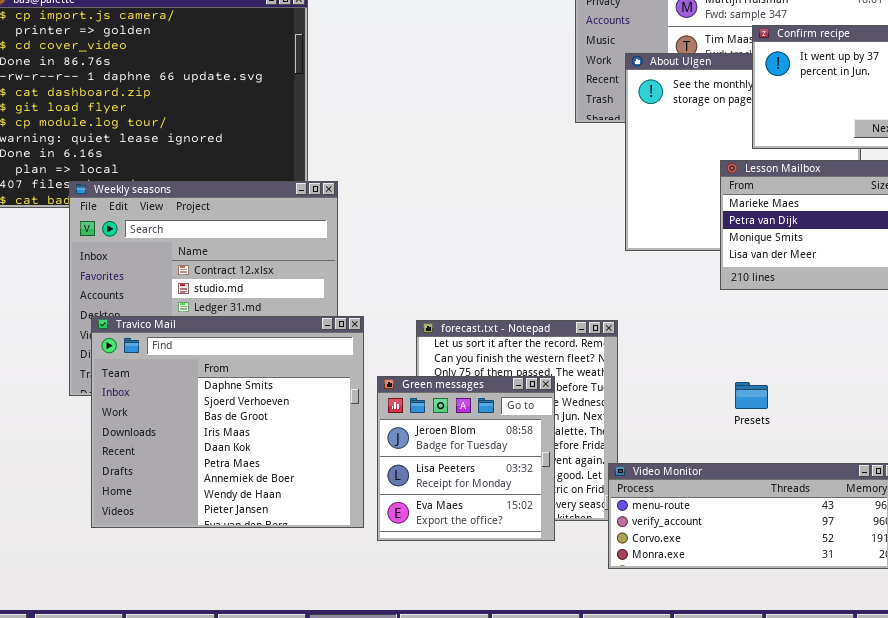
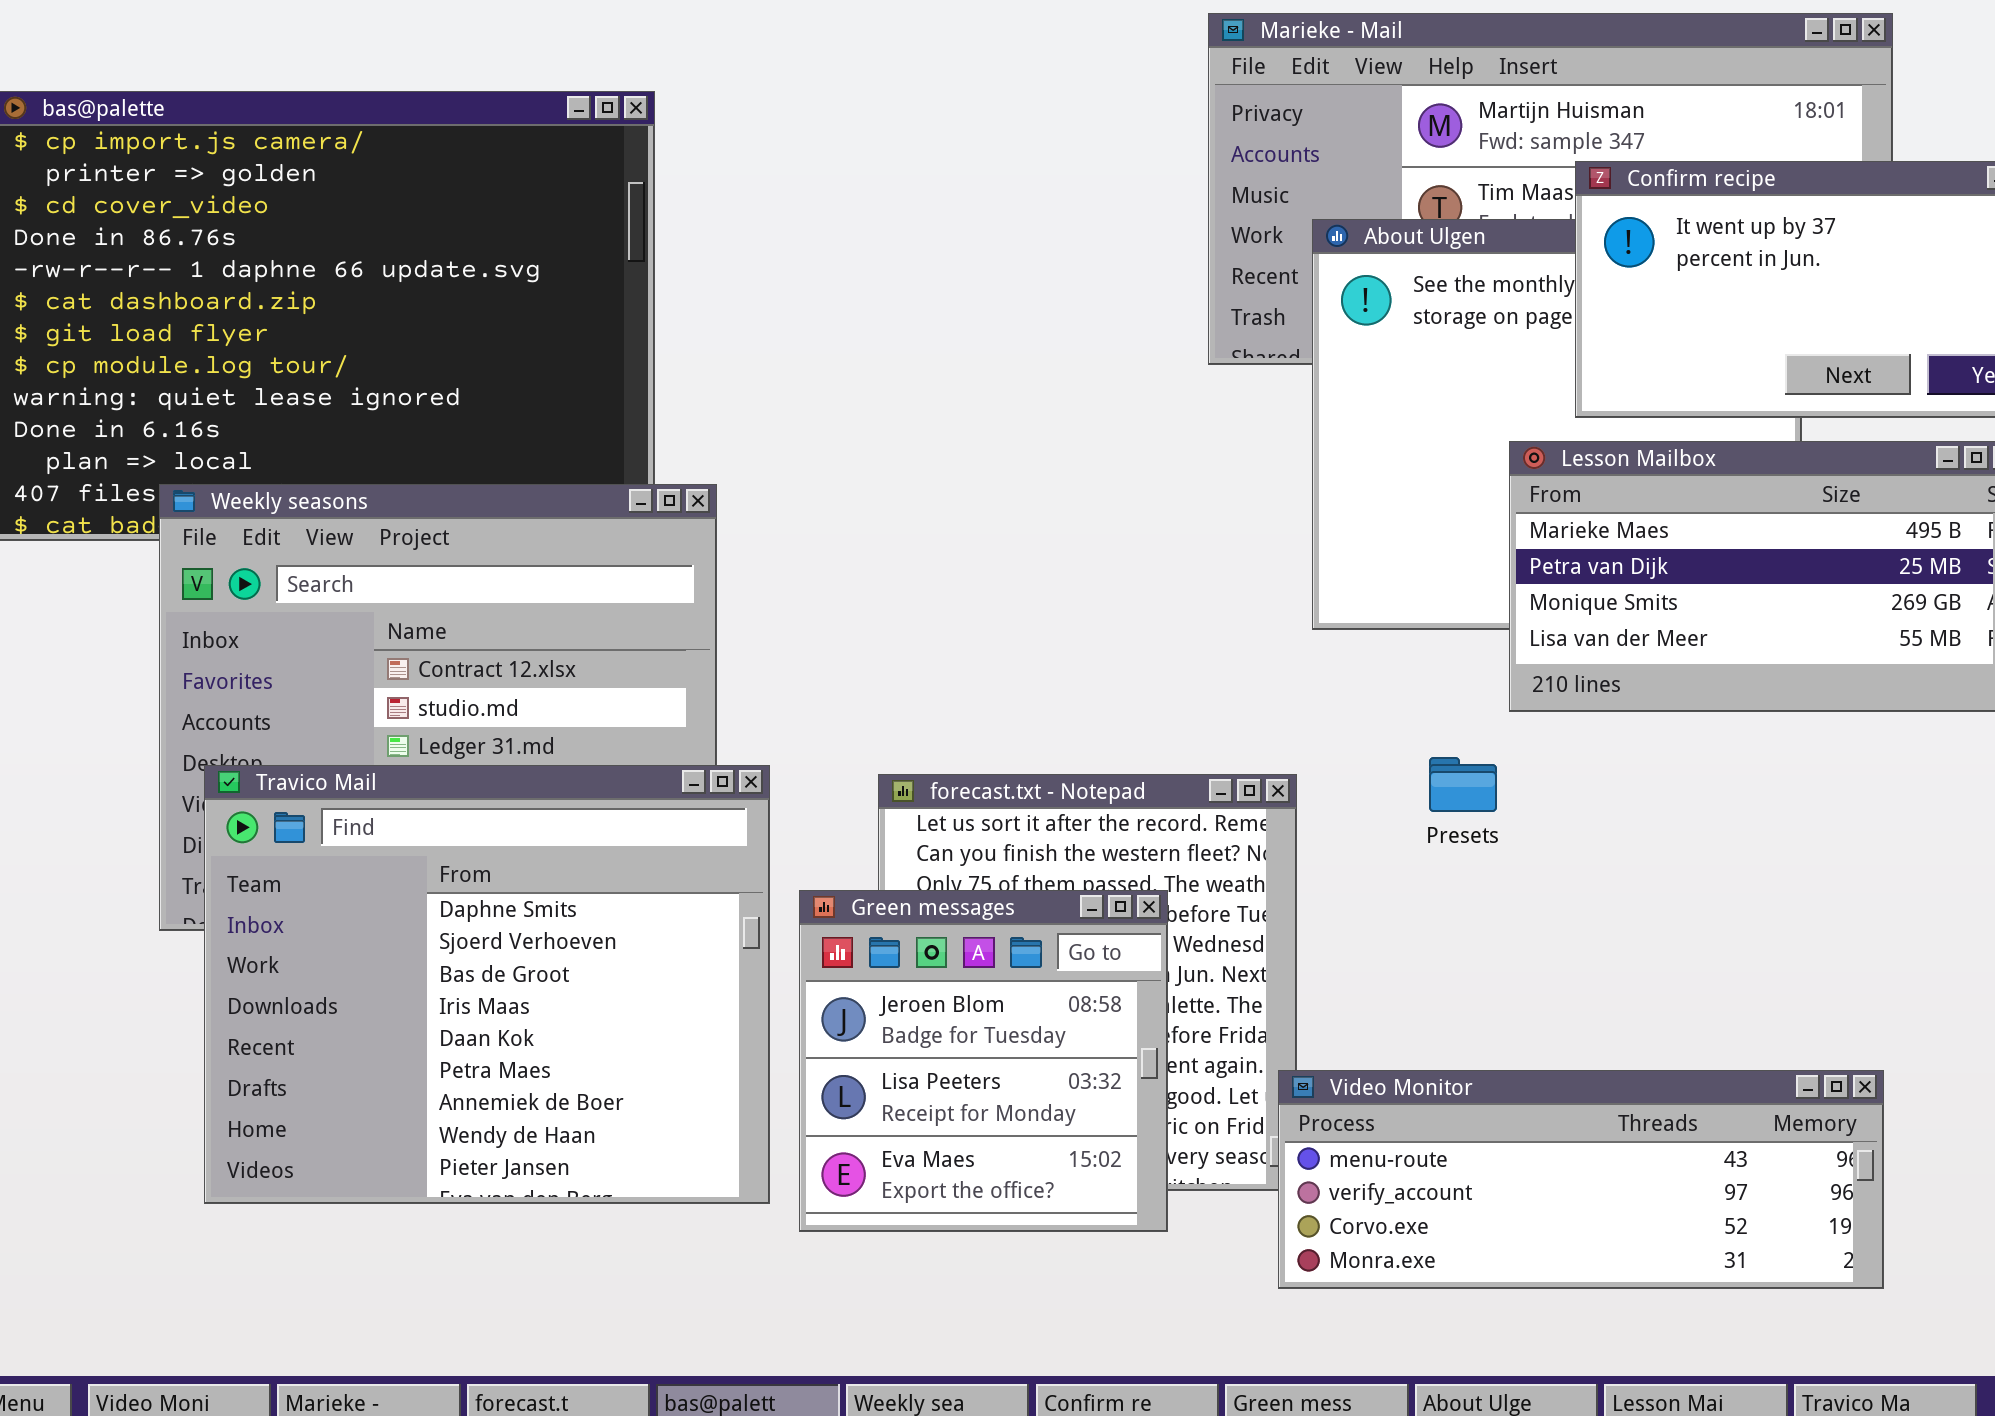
Presets: [735,382,768,409] -> [1429,757,1497,812], moved

